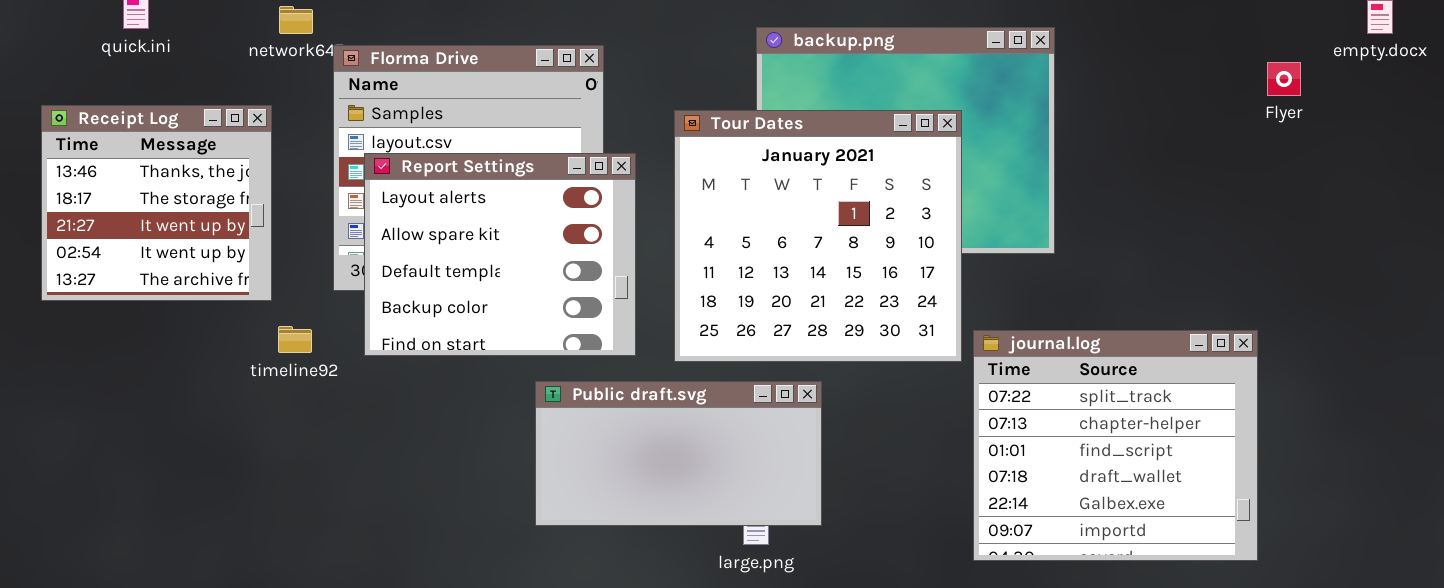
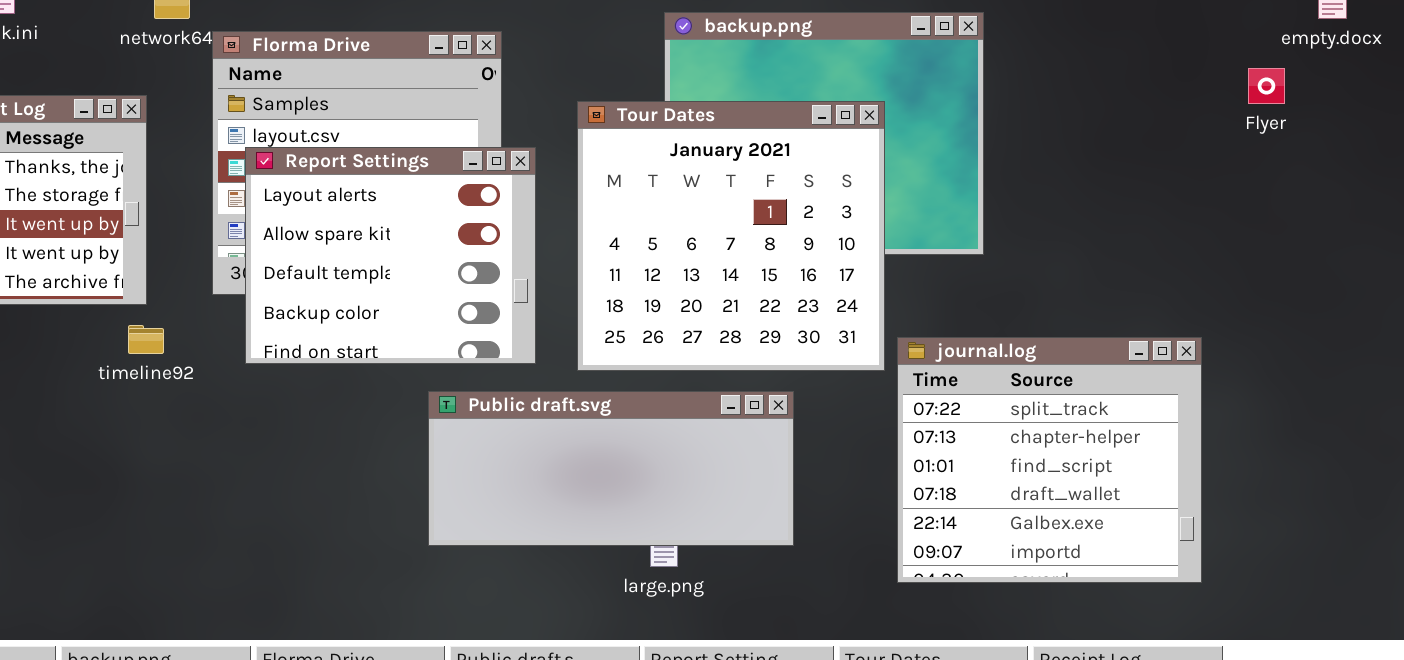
Flyer: [1267,62,1301,96] -> [1248,68,1285,104], moved
timeline92: [278,326,312,353] -> [128,325,164,354], moved
Public draft.svg: [535,381,822,526] -> [428,391,794,546], resized

